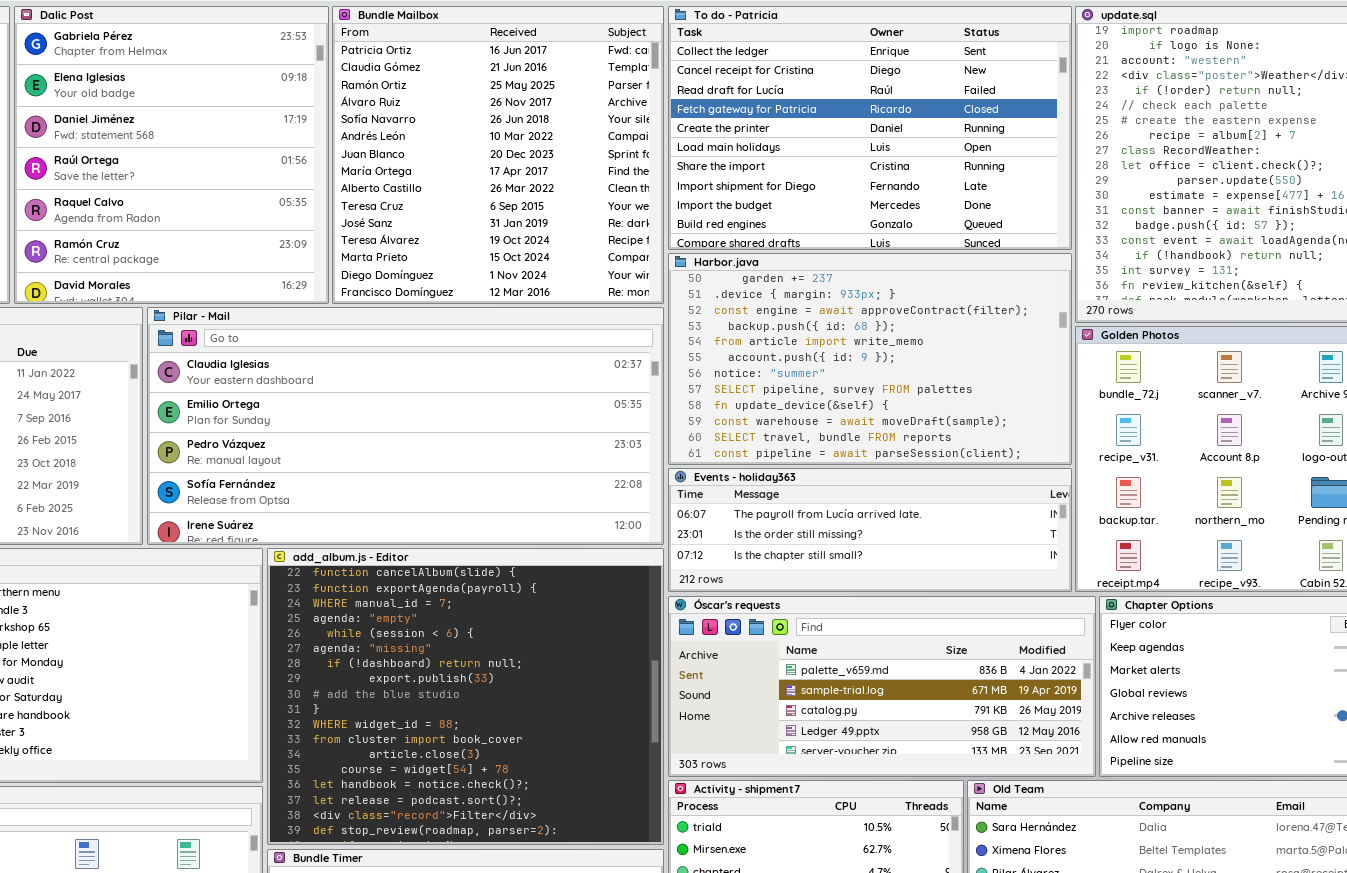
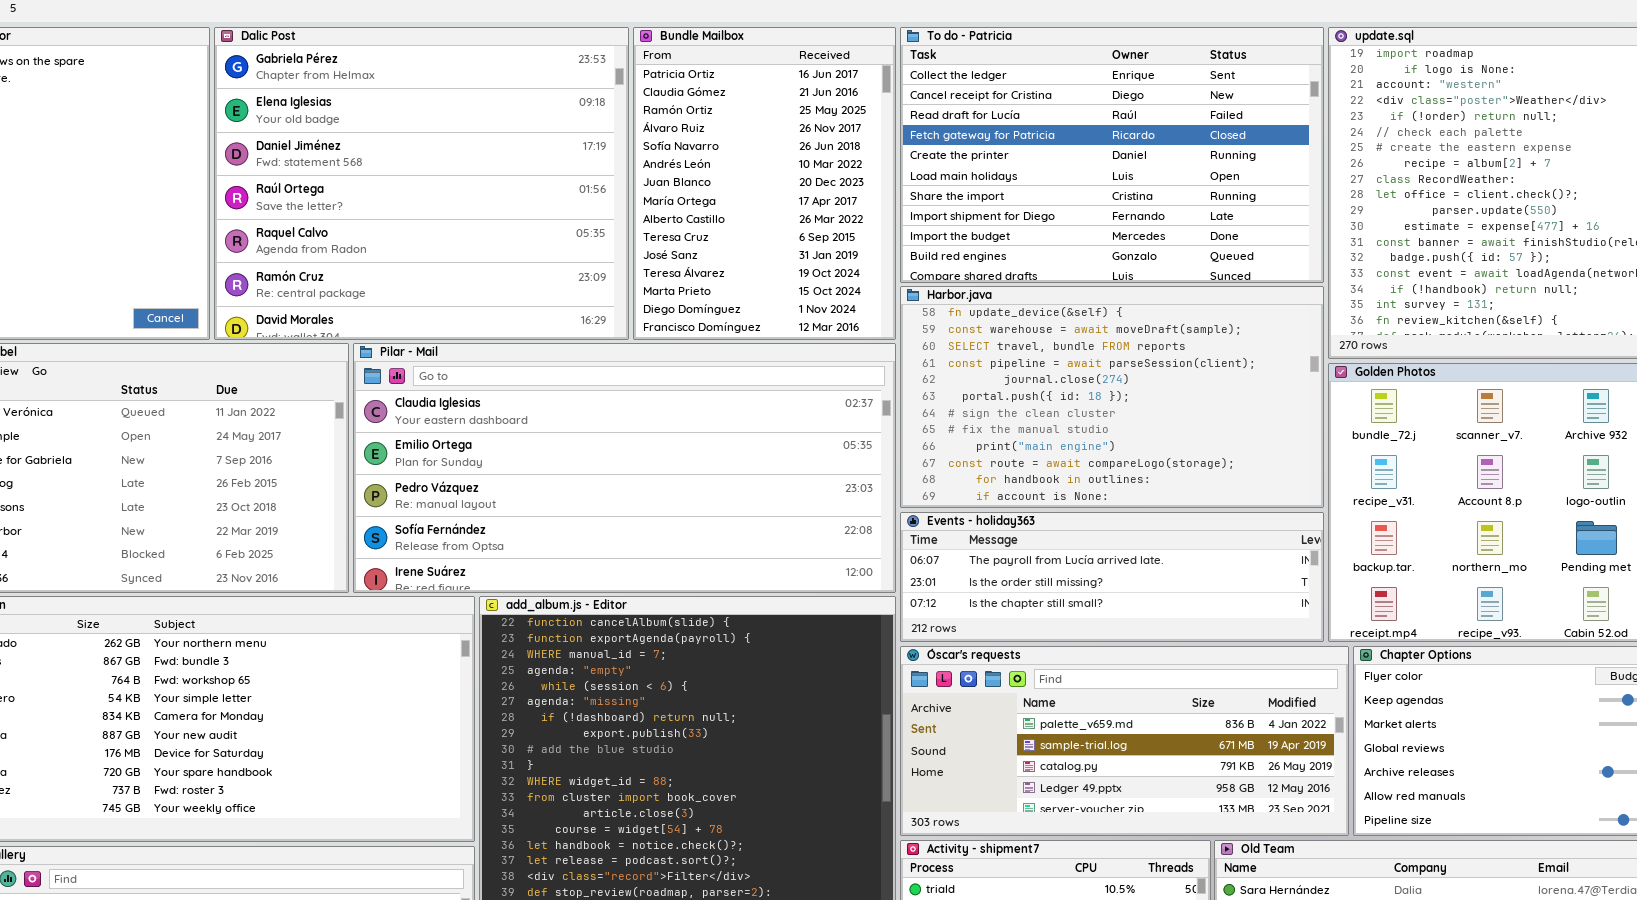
Dalic Post: [14,6,329,304] -> [214,27,629,340], resized
Bundle Mailbox: [332,6,664,304] -> [633,27,896,340], resized
Harbor.java: [668,253,1072,465] -> [900,286,1324,508], scrolled down 8 rows

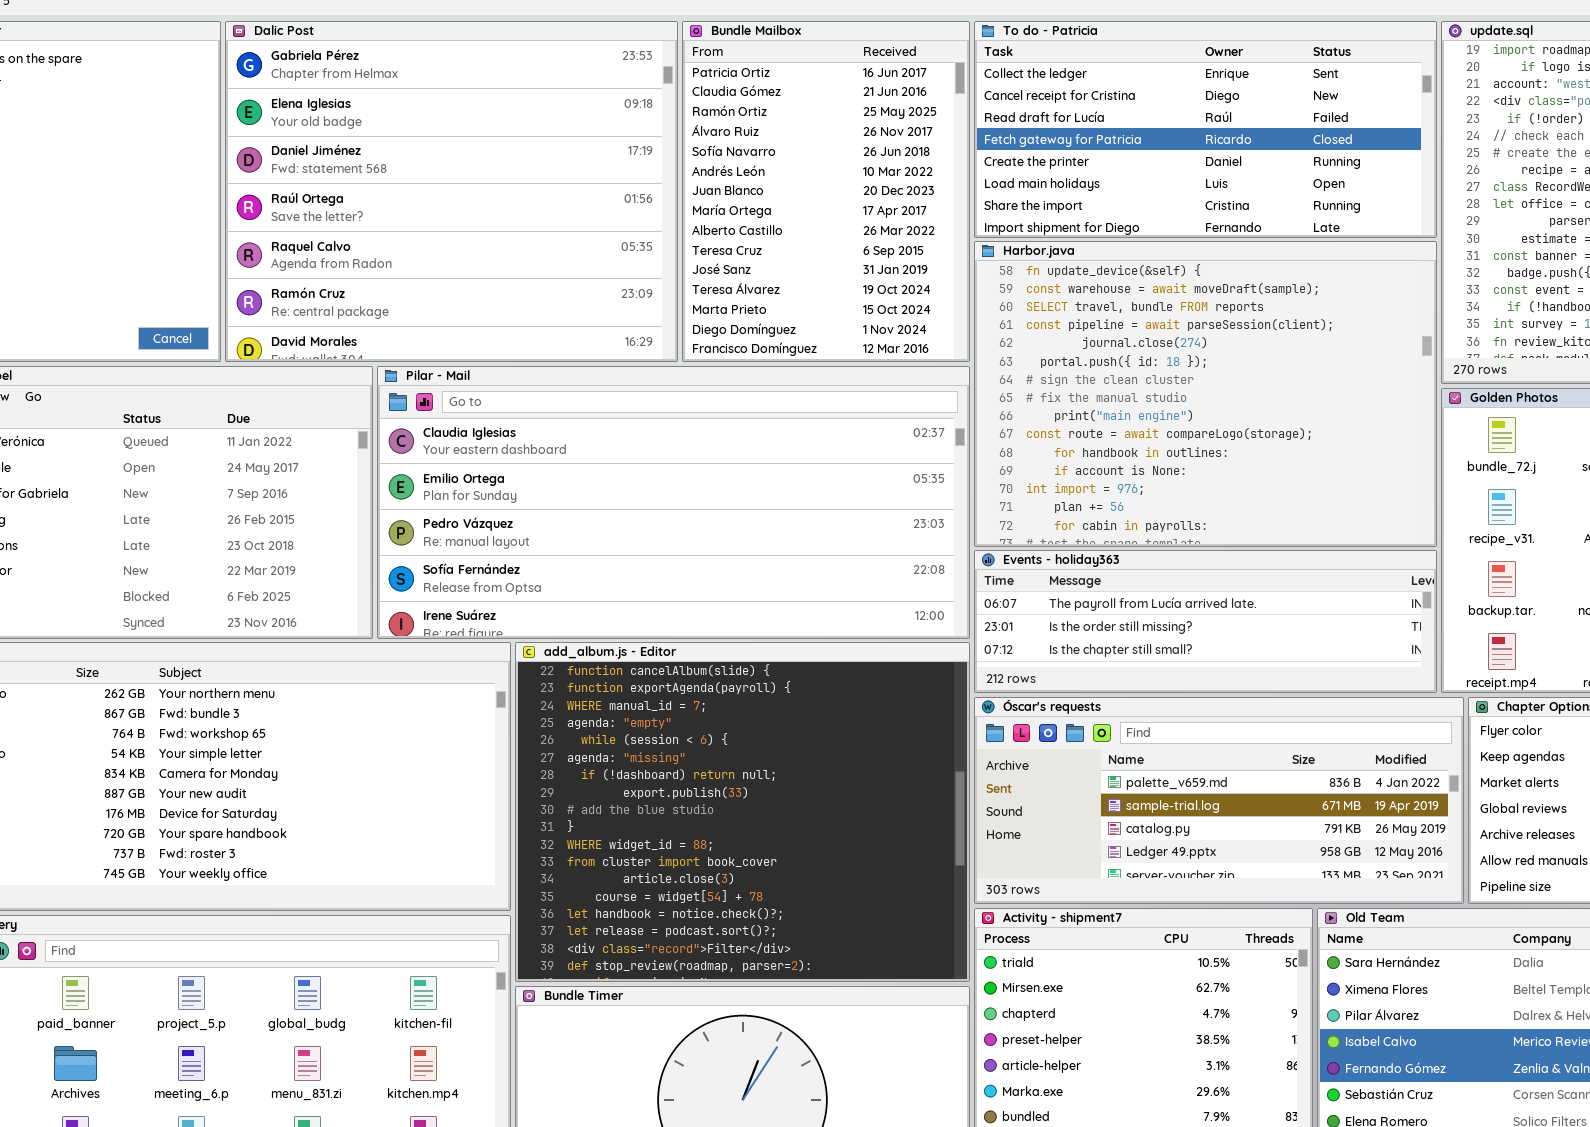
To do - Patricia: [900,27,1324,283] -> [974,21,1437,238], resized
Harbor.java: [900,286,1324,508] -> [974,241,1437,547], resized

